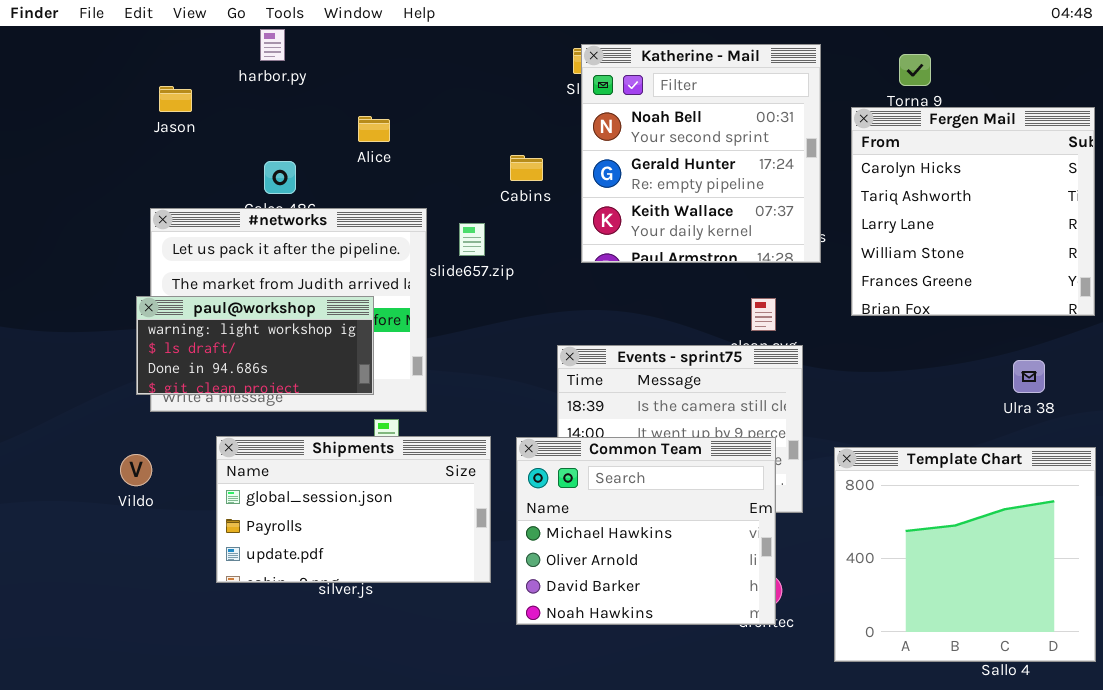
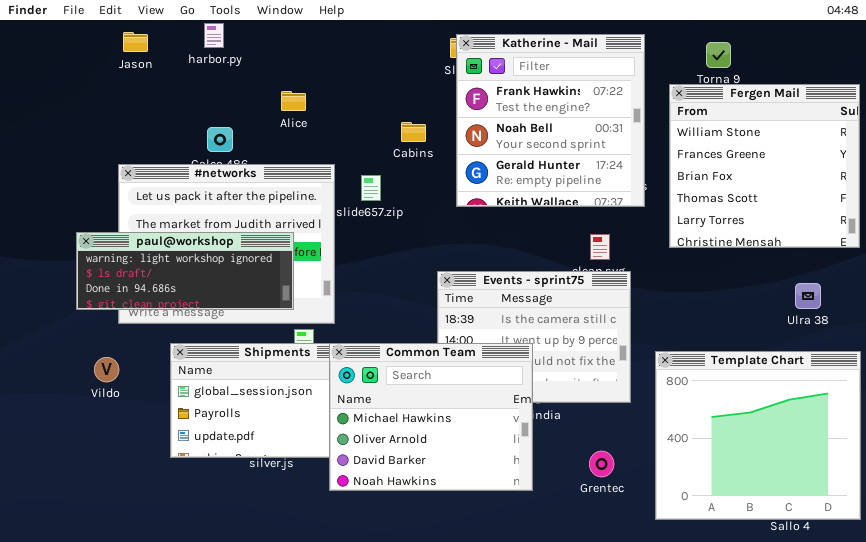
Katherine - Mail: [581,44,821,263] -> [456,34,645,207], scrolled up 1 row
Jason: [159,86,192,112] -> [123,32,148,52], moved
Fergen Mail: [851,107,1095,316] -> [669,84,860,248], scrolled down 3 rows
paul@workshop: [136,296,374,395] -> [76,232,294,310], resized
Common Team: [516,437,776,625] -> [329,343,533,491], moved

